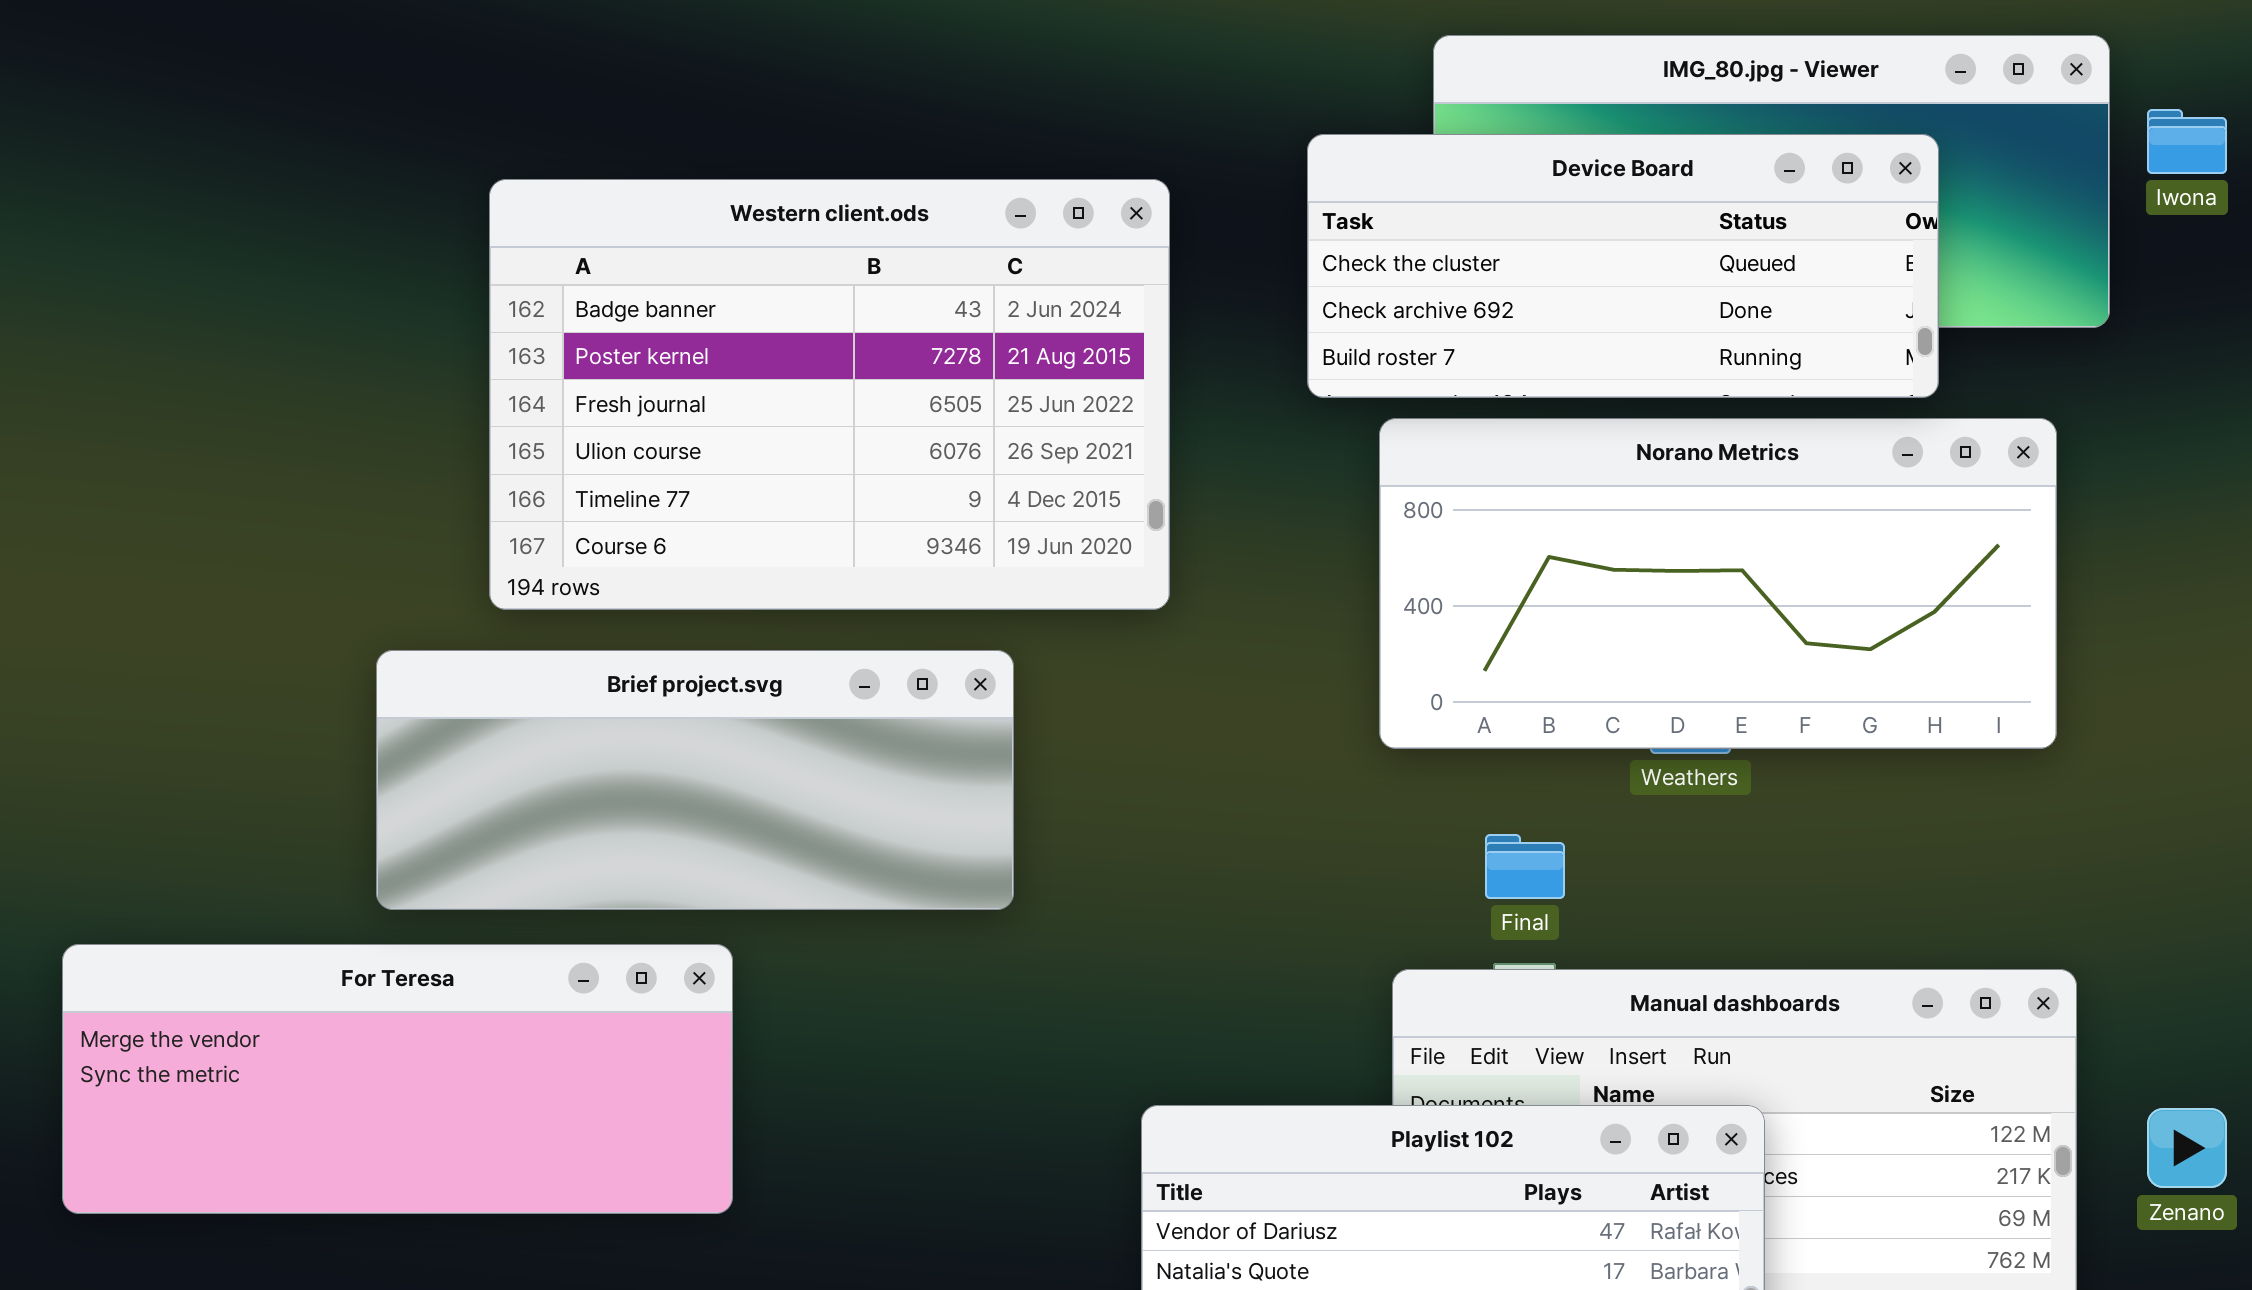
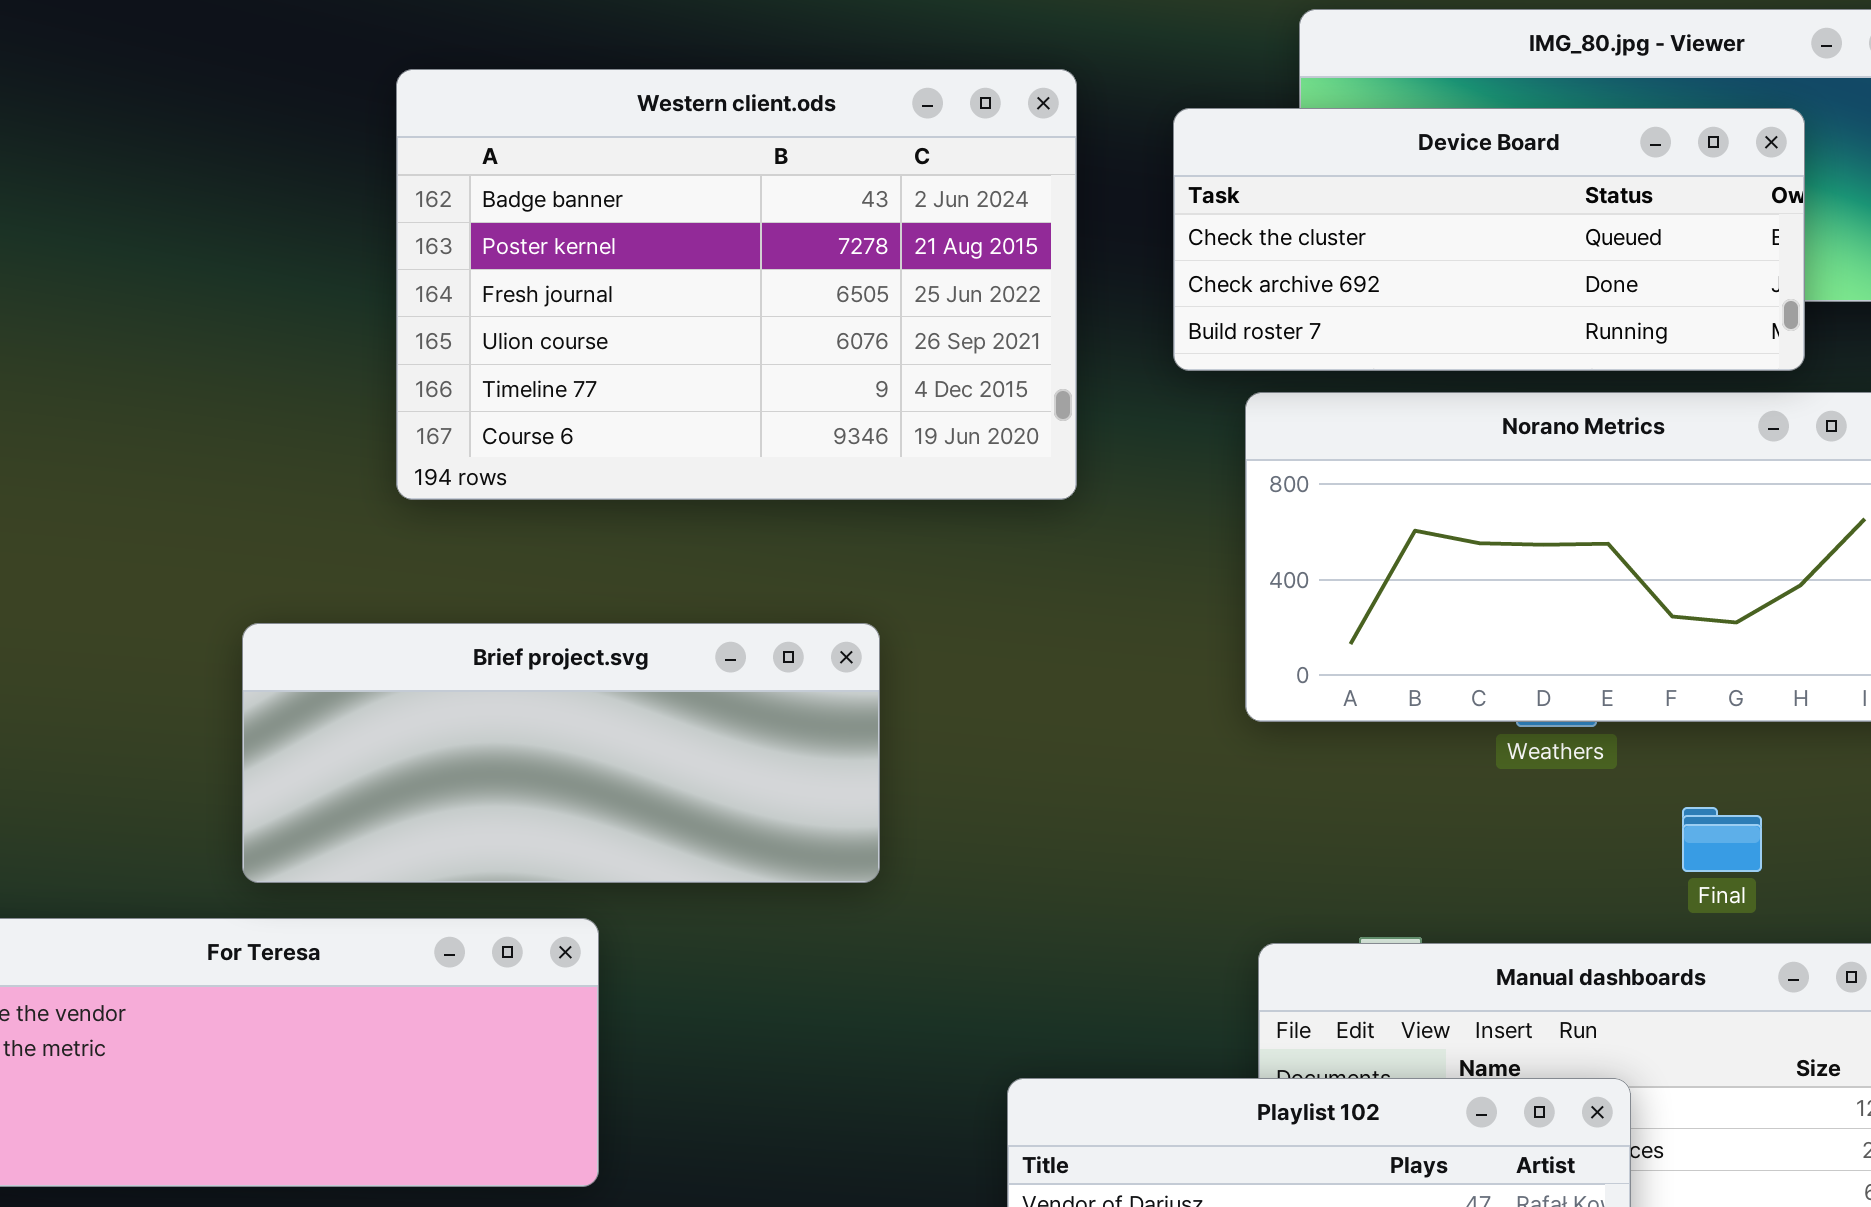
Western client.ods: [489,179,1170,610] -> [396,69,1077,500], moved
Final: [1485,834,1565,899] -> [1682,807,1762,872], moved

